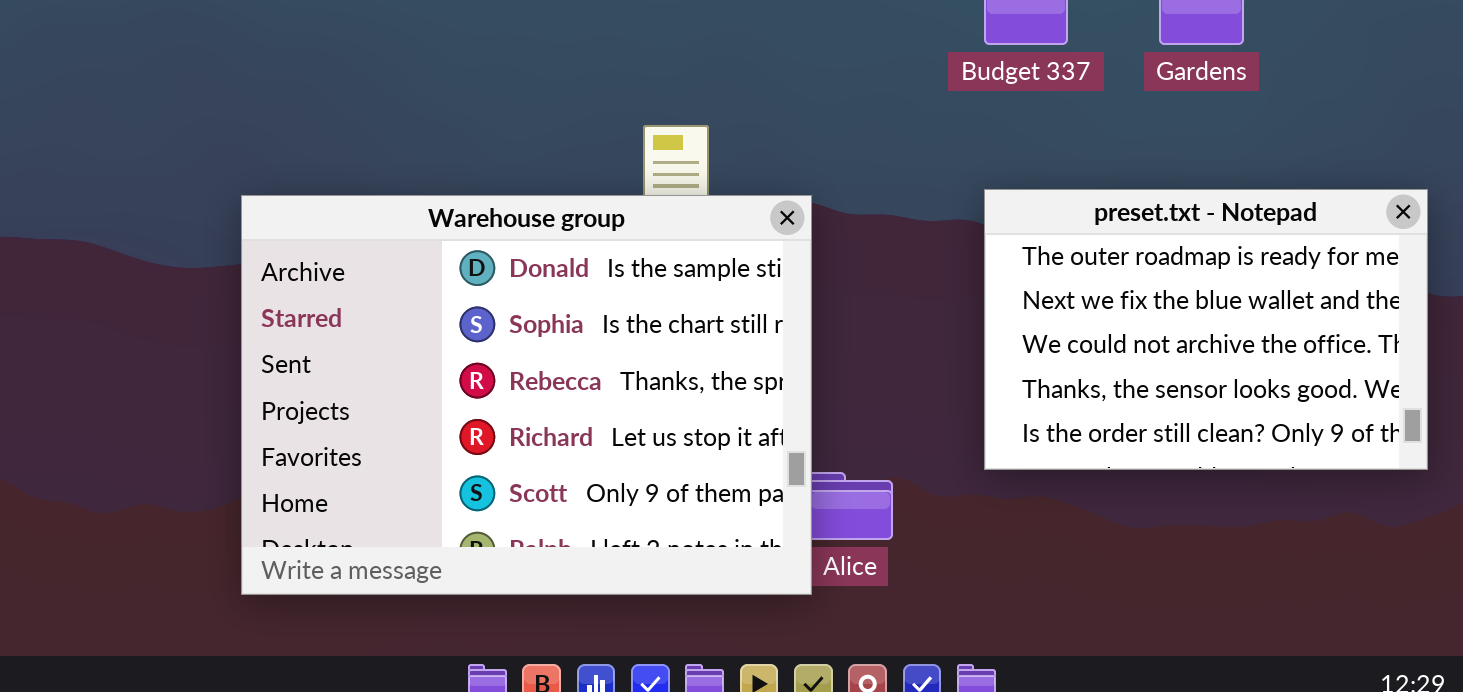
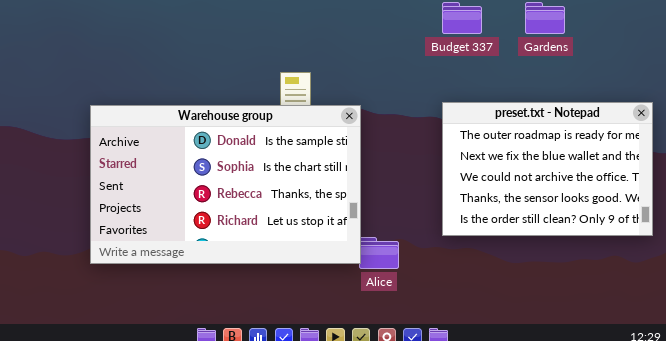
Warehouse group: [241,195,812,595] -> [90,105,361,264], resized

